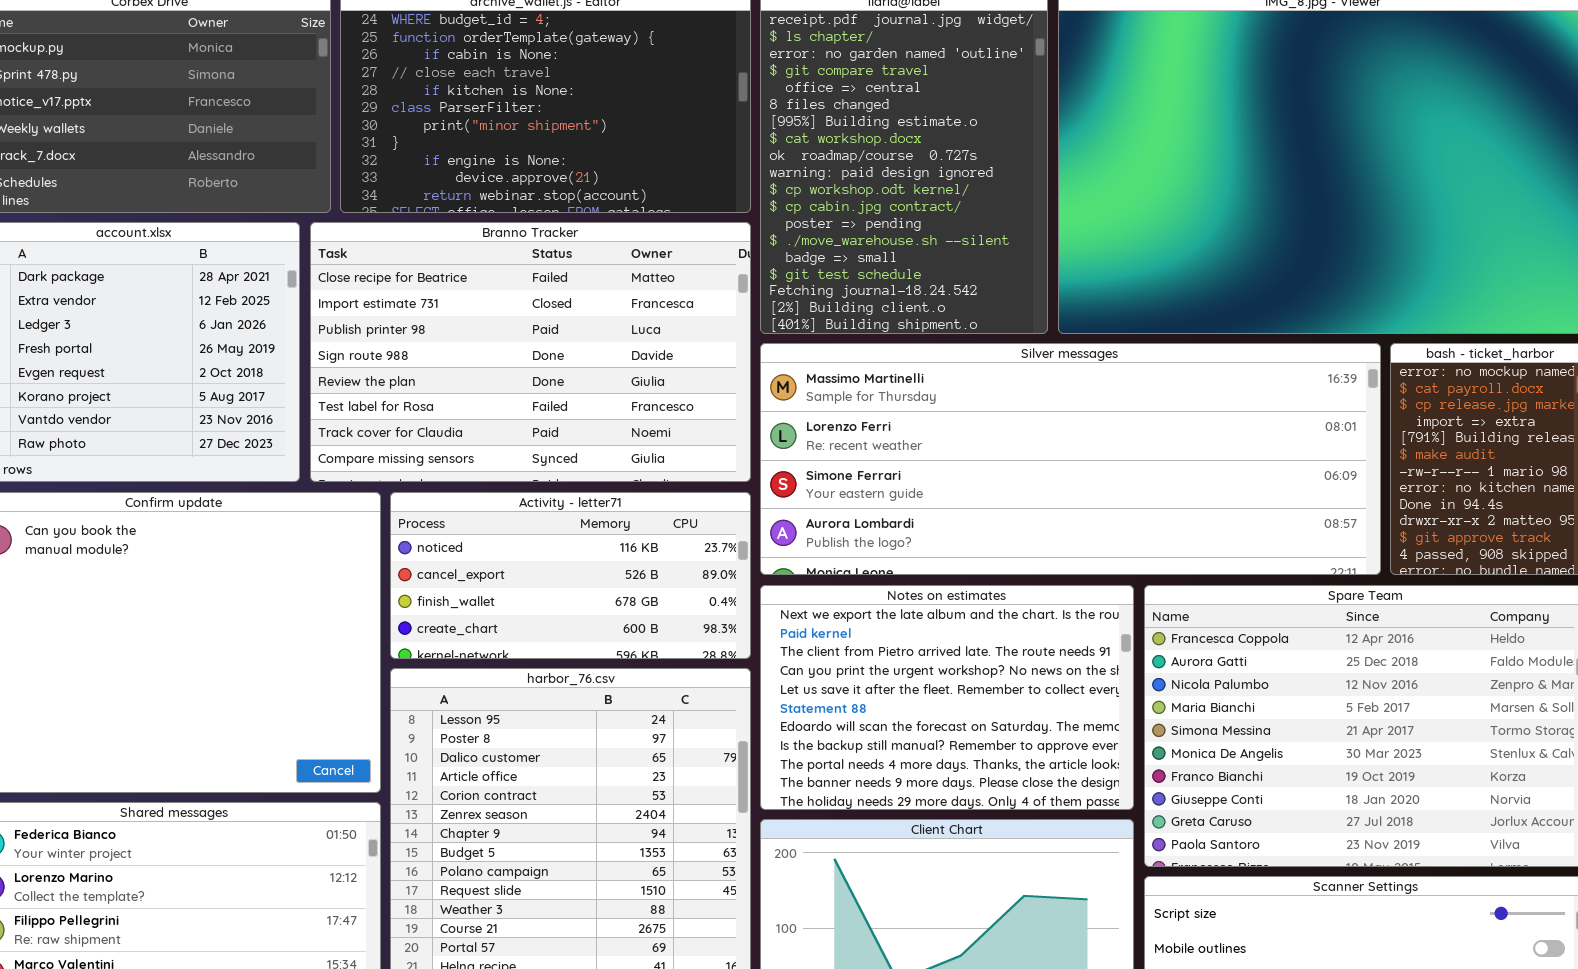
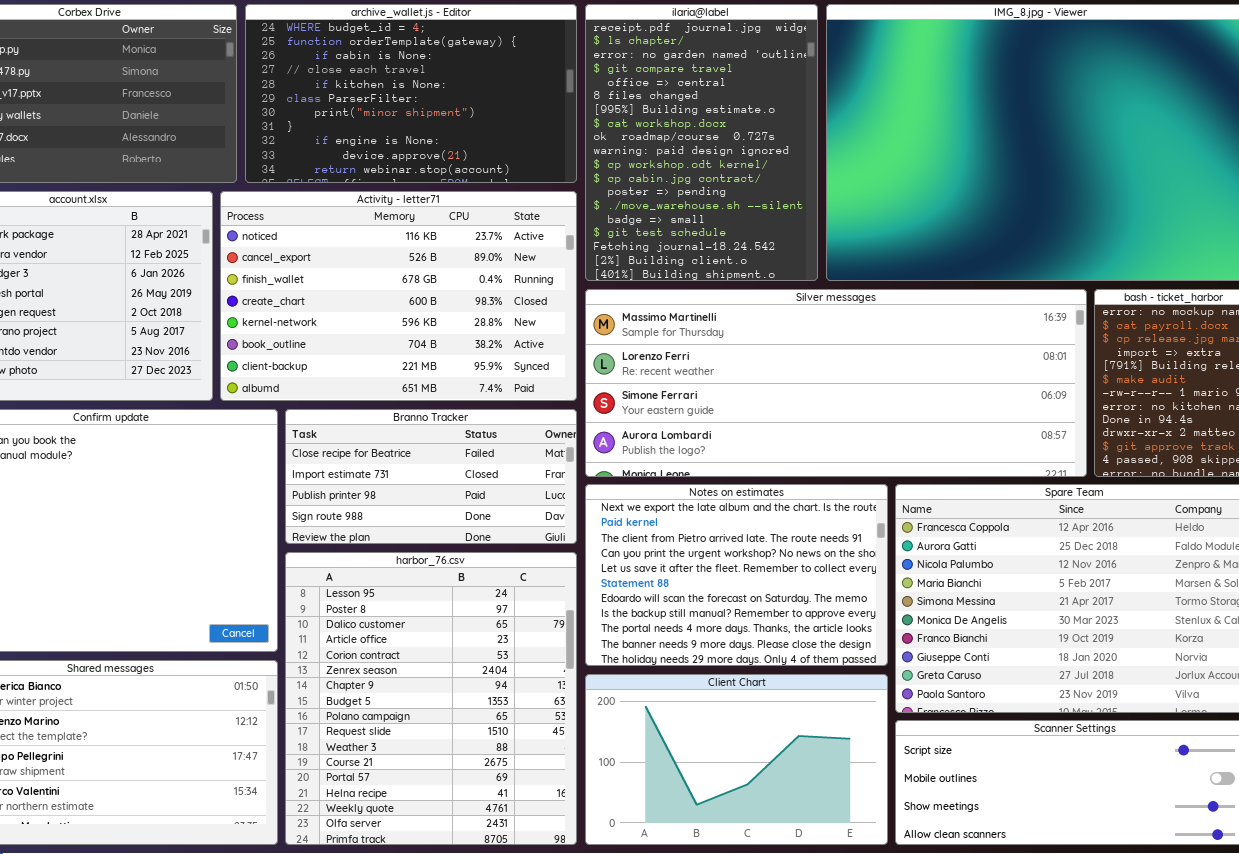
Branno Tracker: [310,222,751,482] -> [285,409,577,544], moved, resized
Activity - letter71: [390,492,751,659] -> [220,191,577,401], moved, resized

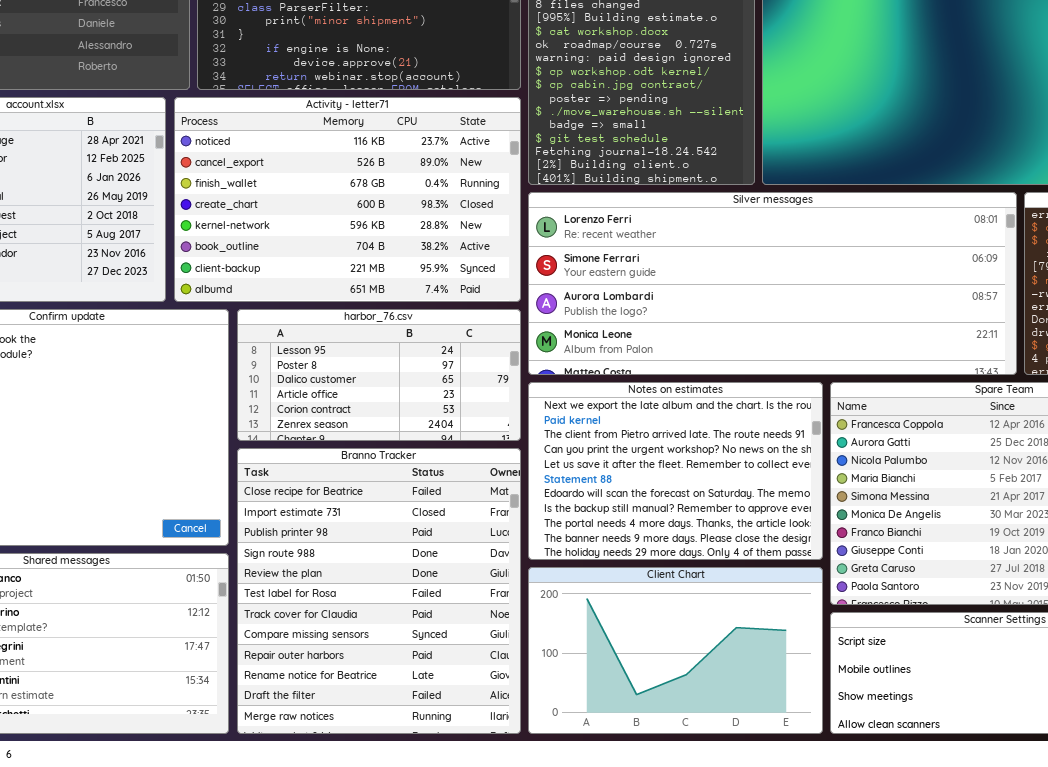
Silver messages: [585,289,1087,477] -> [528,192,1017,375], scrolled down 1 row
Branno Tracker: [285,409,577,544] -> [237,448,521,734], moved, resized
harbor_76.csv: [285,552,577,845] -> [237,309,521,441], moved, resized

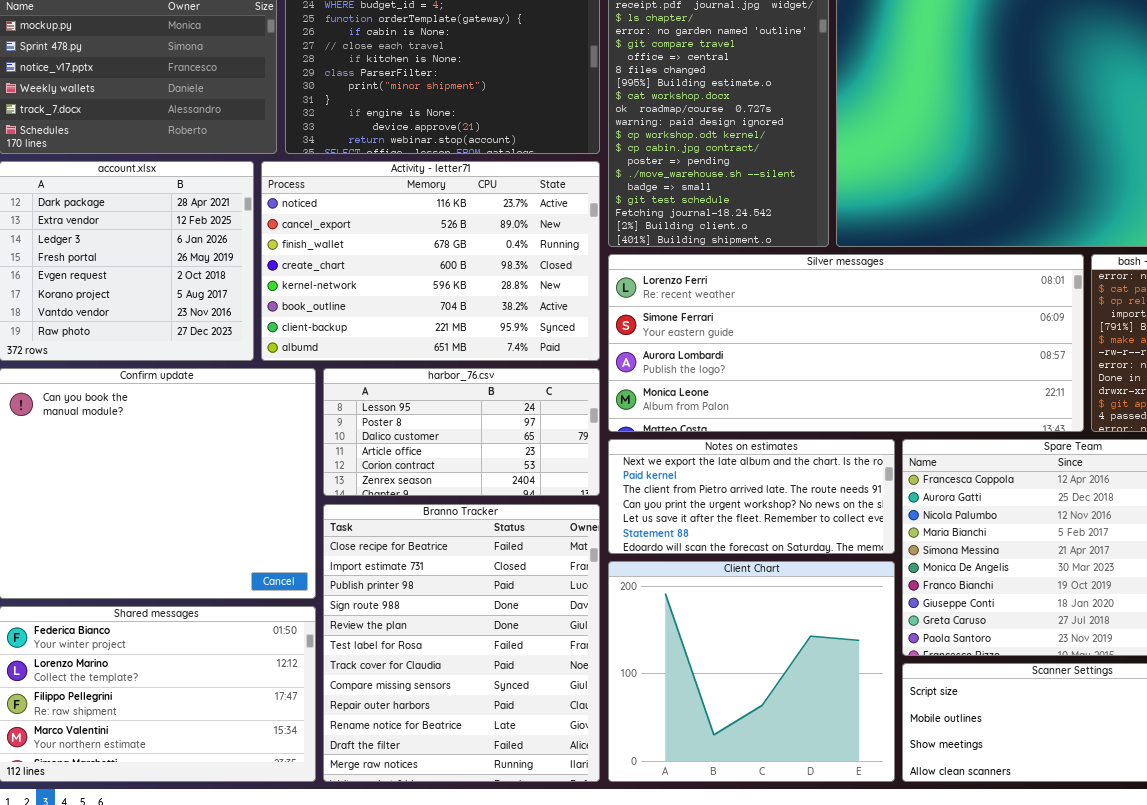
Notes on estimates: [528,382,823,560] -> [608,439,895,554], resized
Client Chart: [528,567,823,734] -> [608,561,895,782], resized

